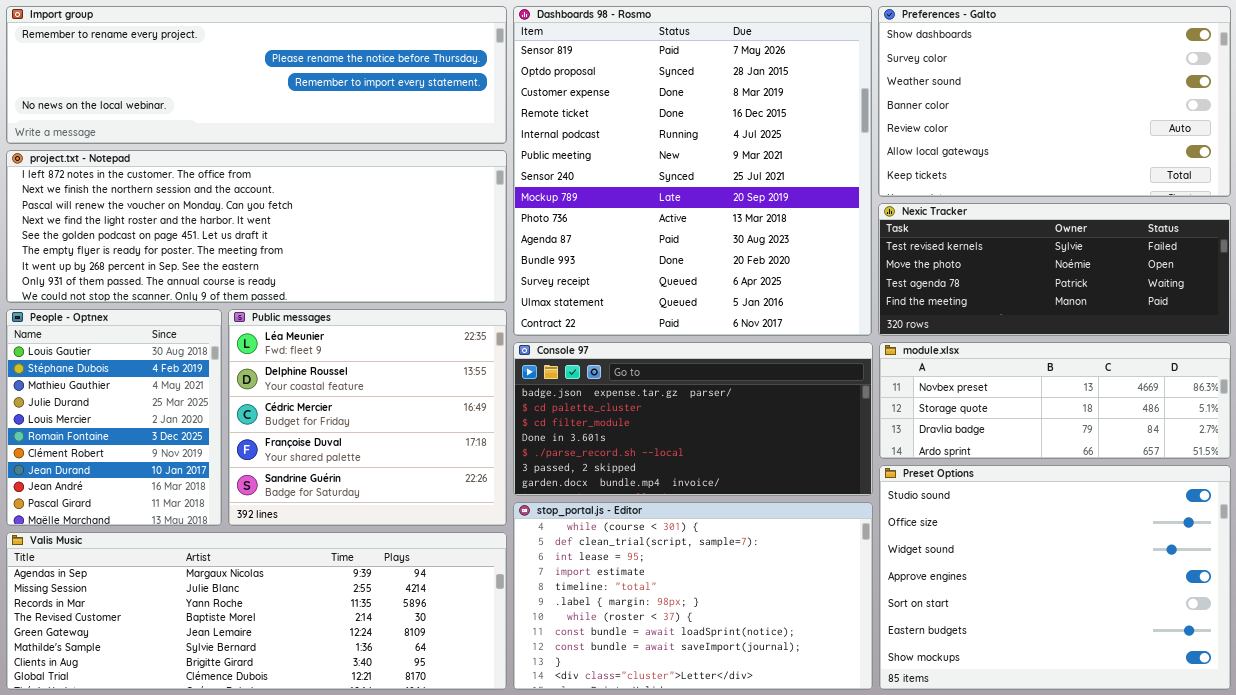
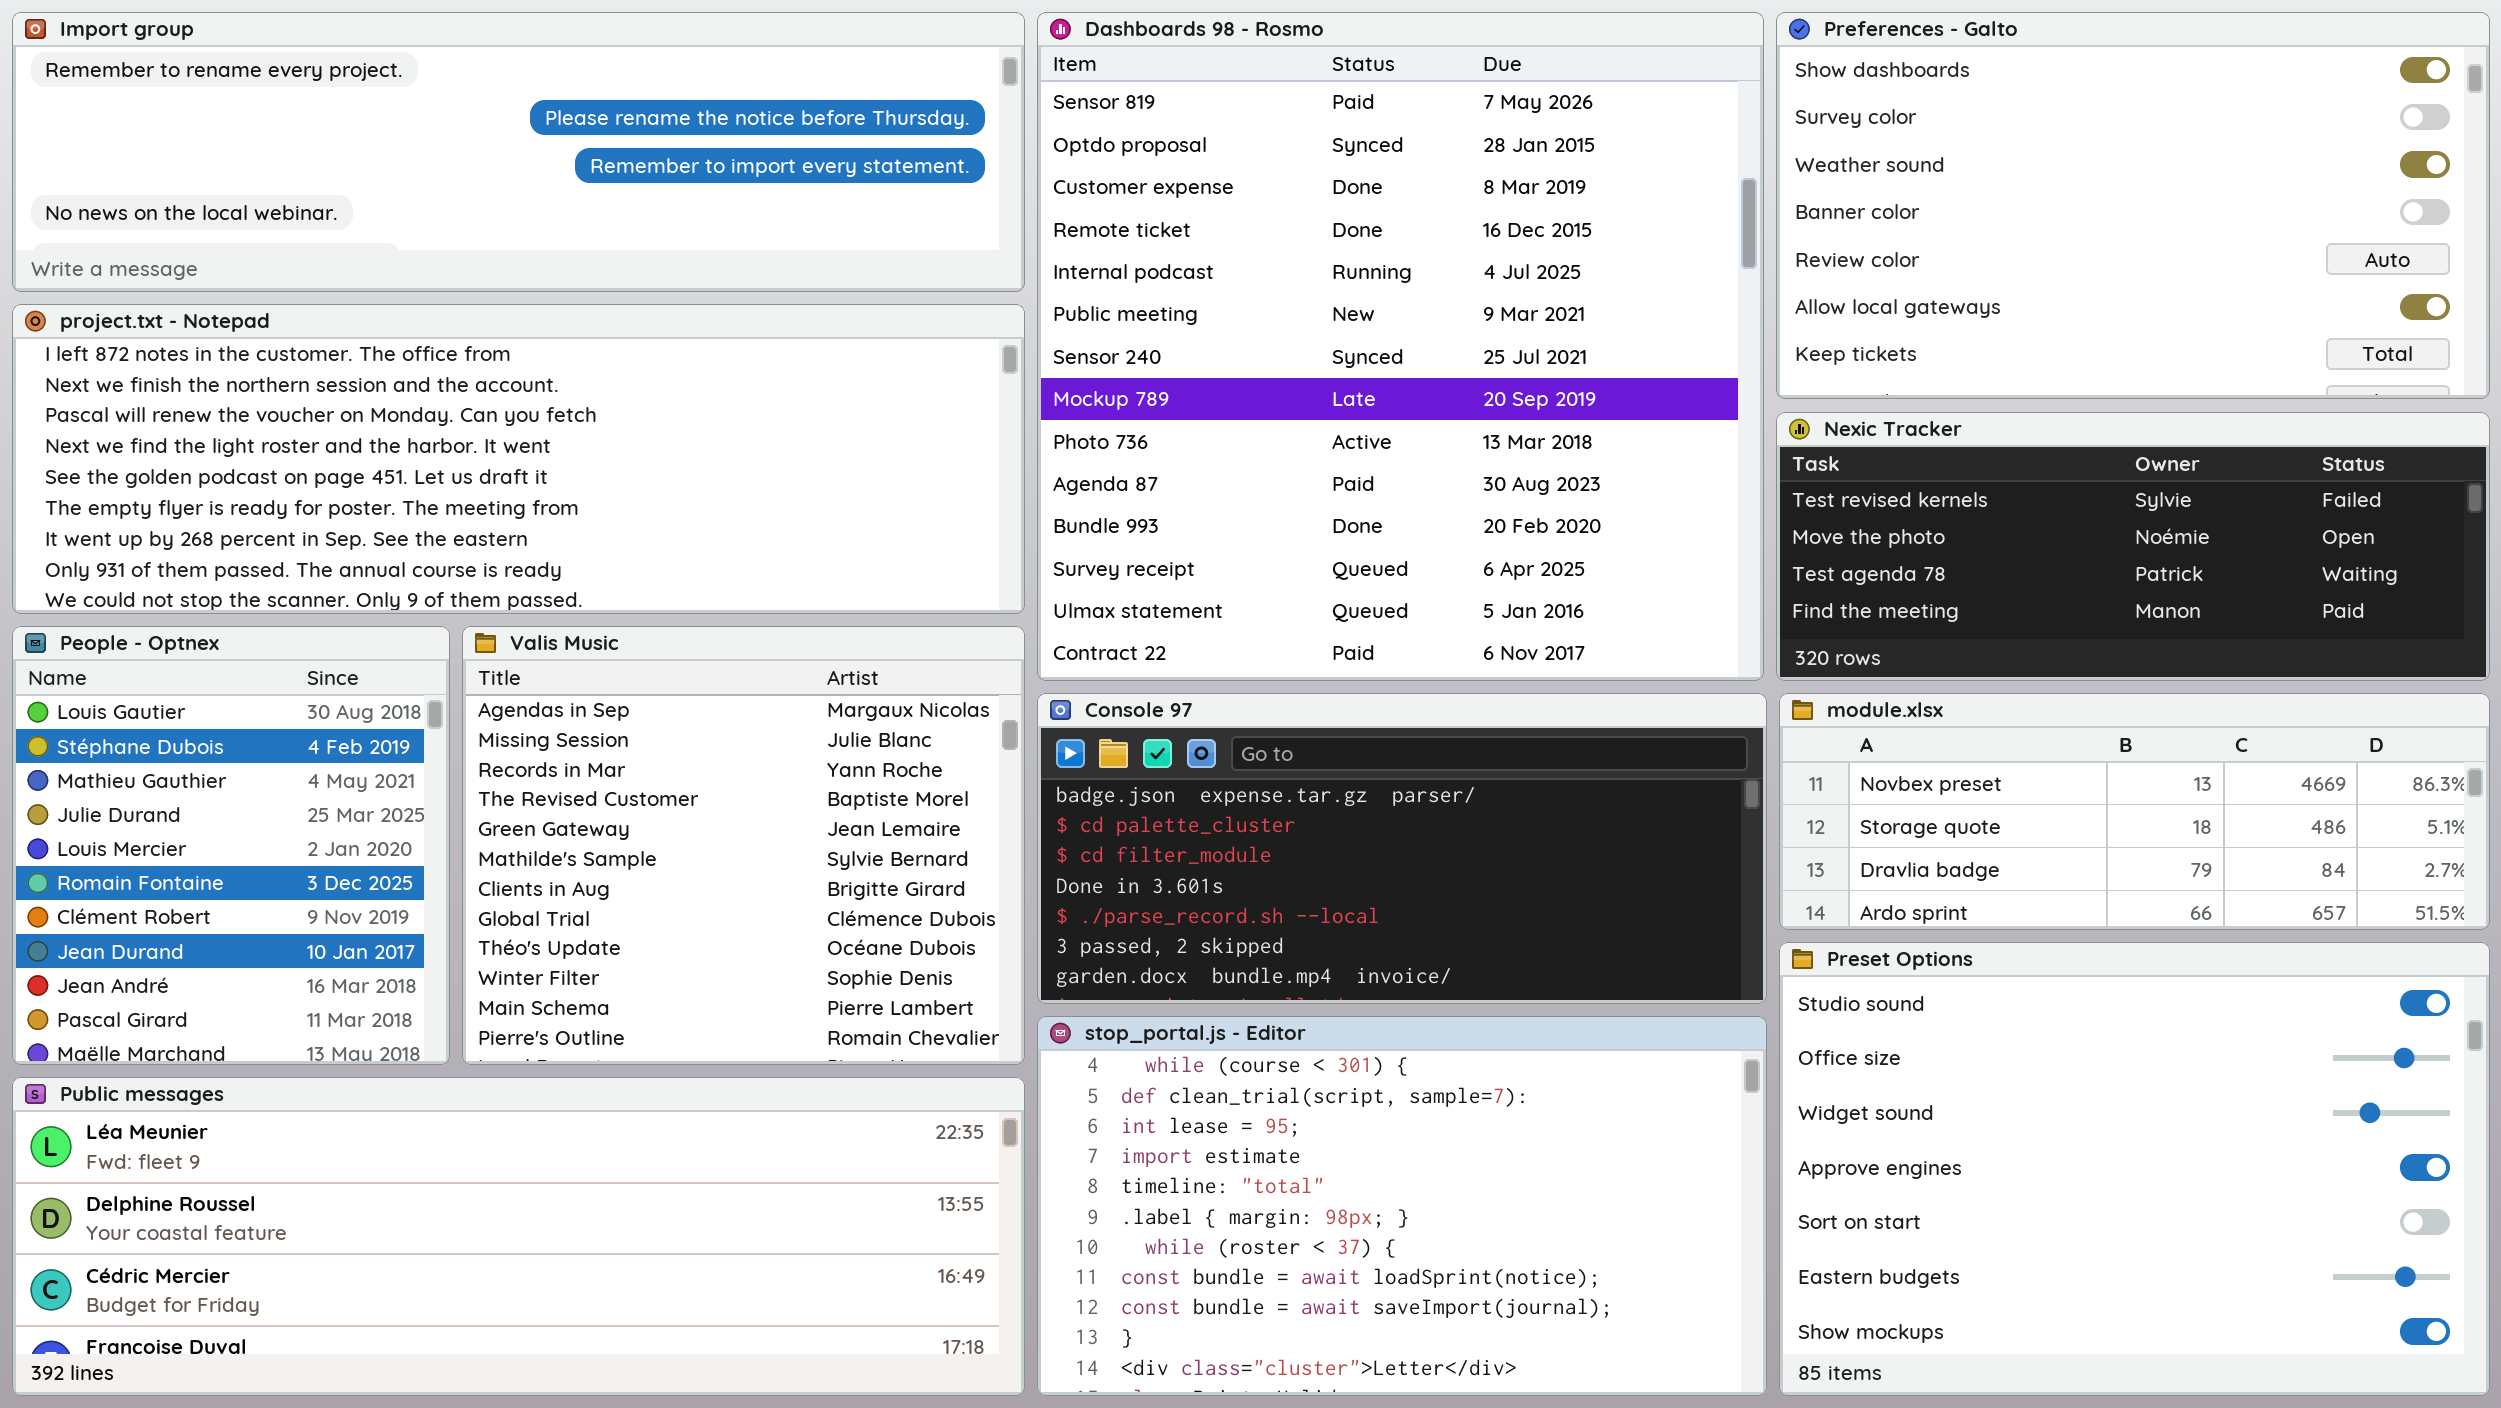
Public messages: [228,309,507,526] -> [12,1077,1025,1396], moved, resized
Valis Music: [6,532,507,690] -> [462,626,1025,1065], moved, resized

